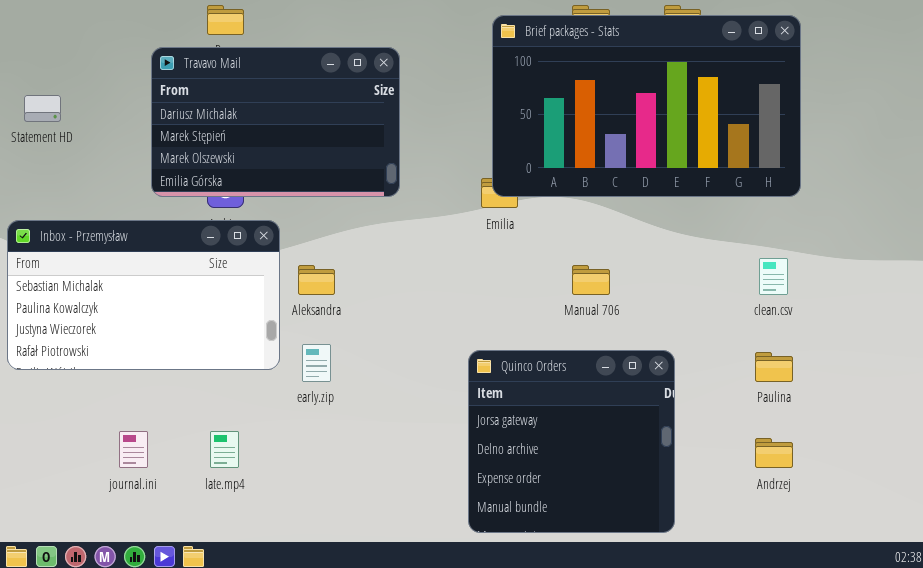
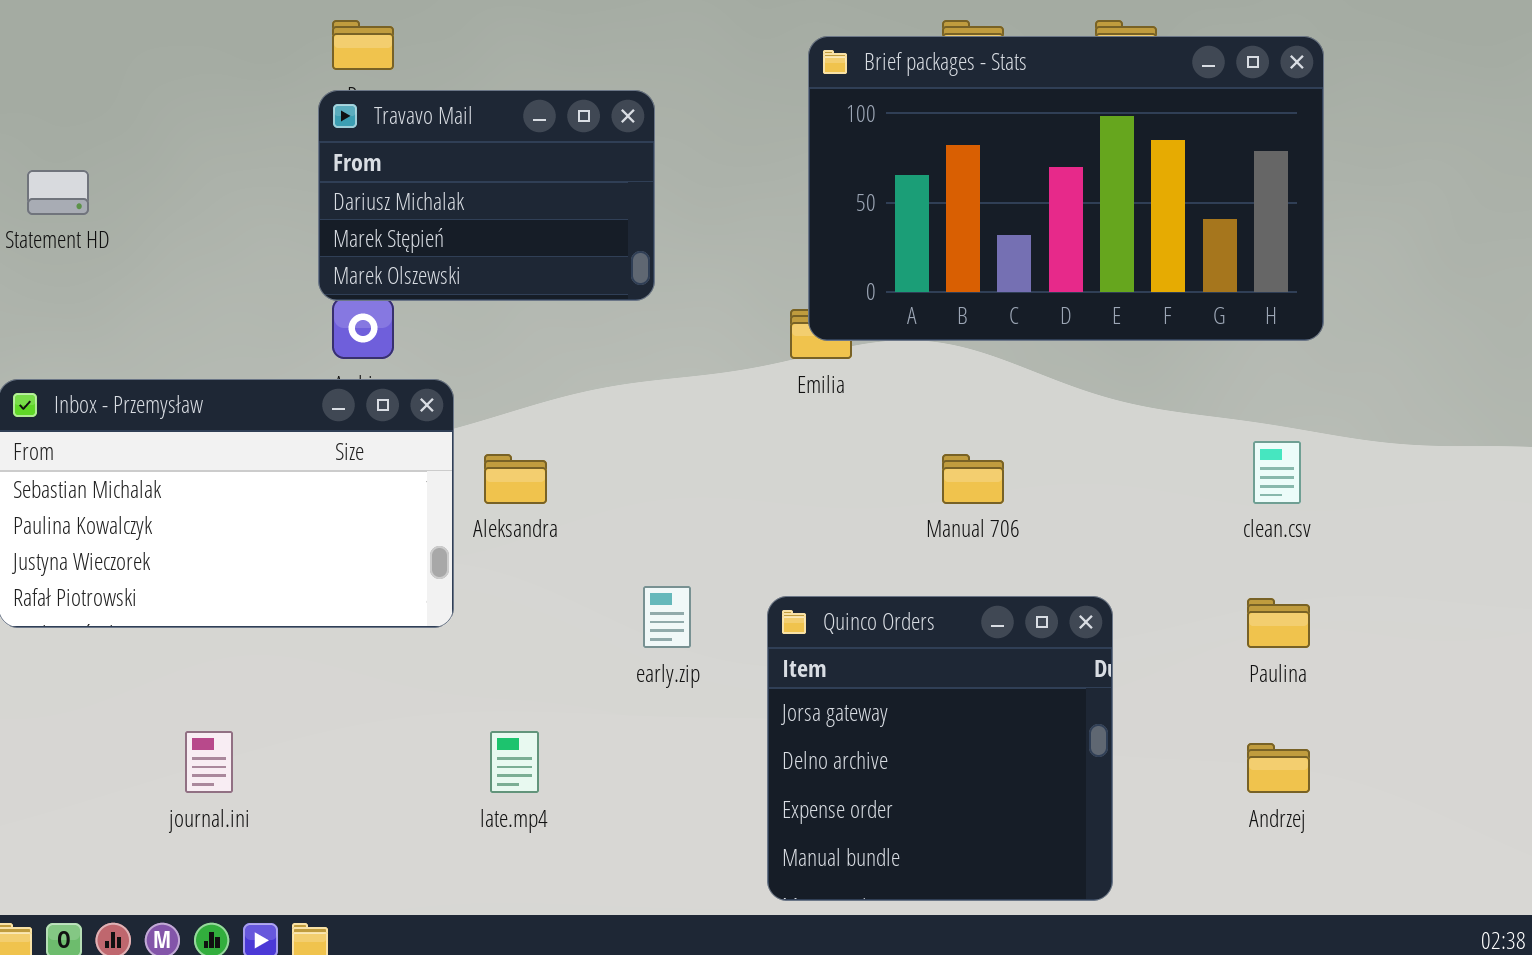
Travavo Mail: [151,47,400,197] -> [318,90,655,301], resized
early.zip: [302,344,331,382] -> [643,586,691,648], moved
late.mp4: [210,431,239,468] -> [490,731,539,793], moved

